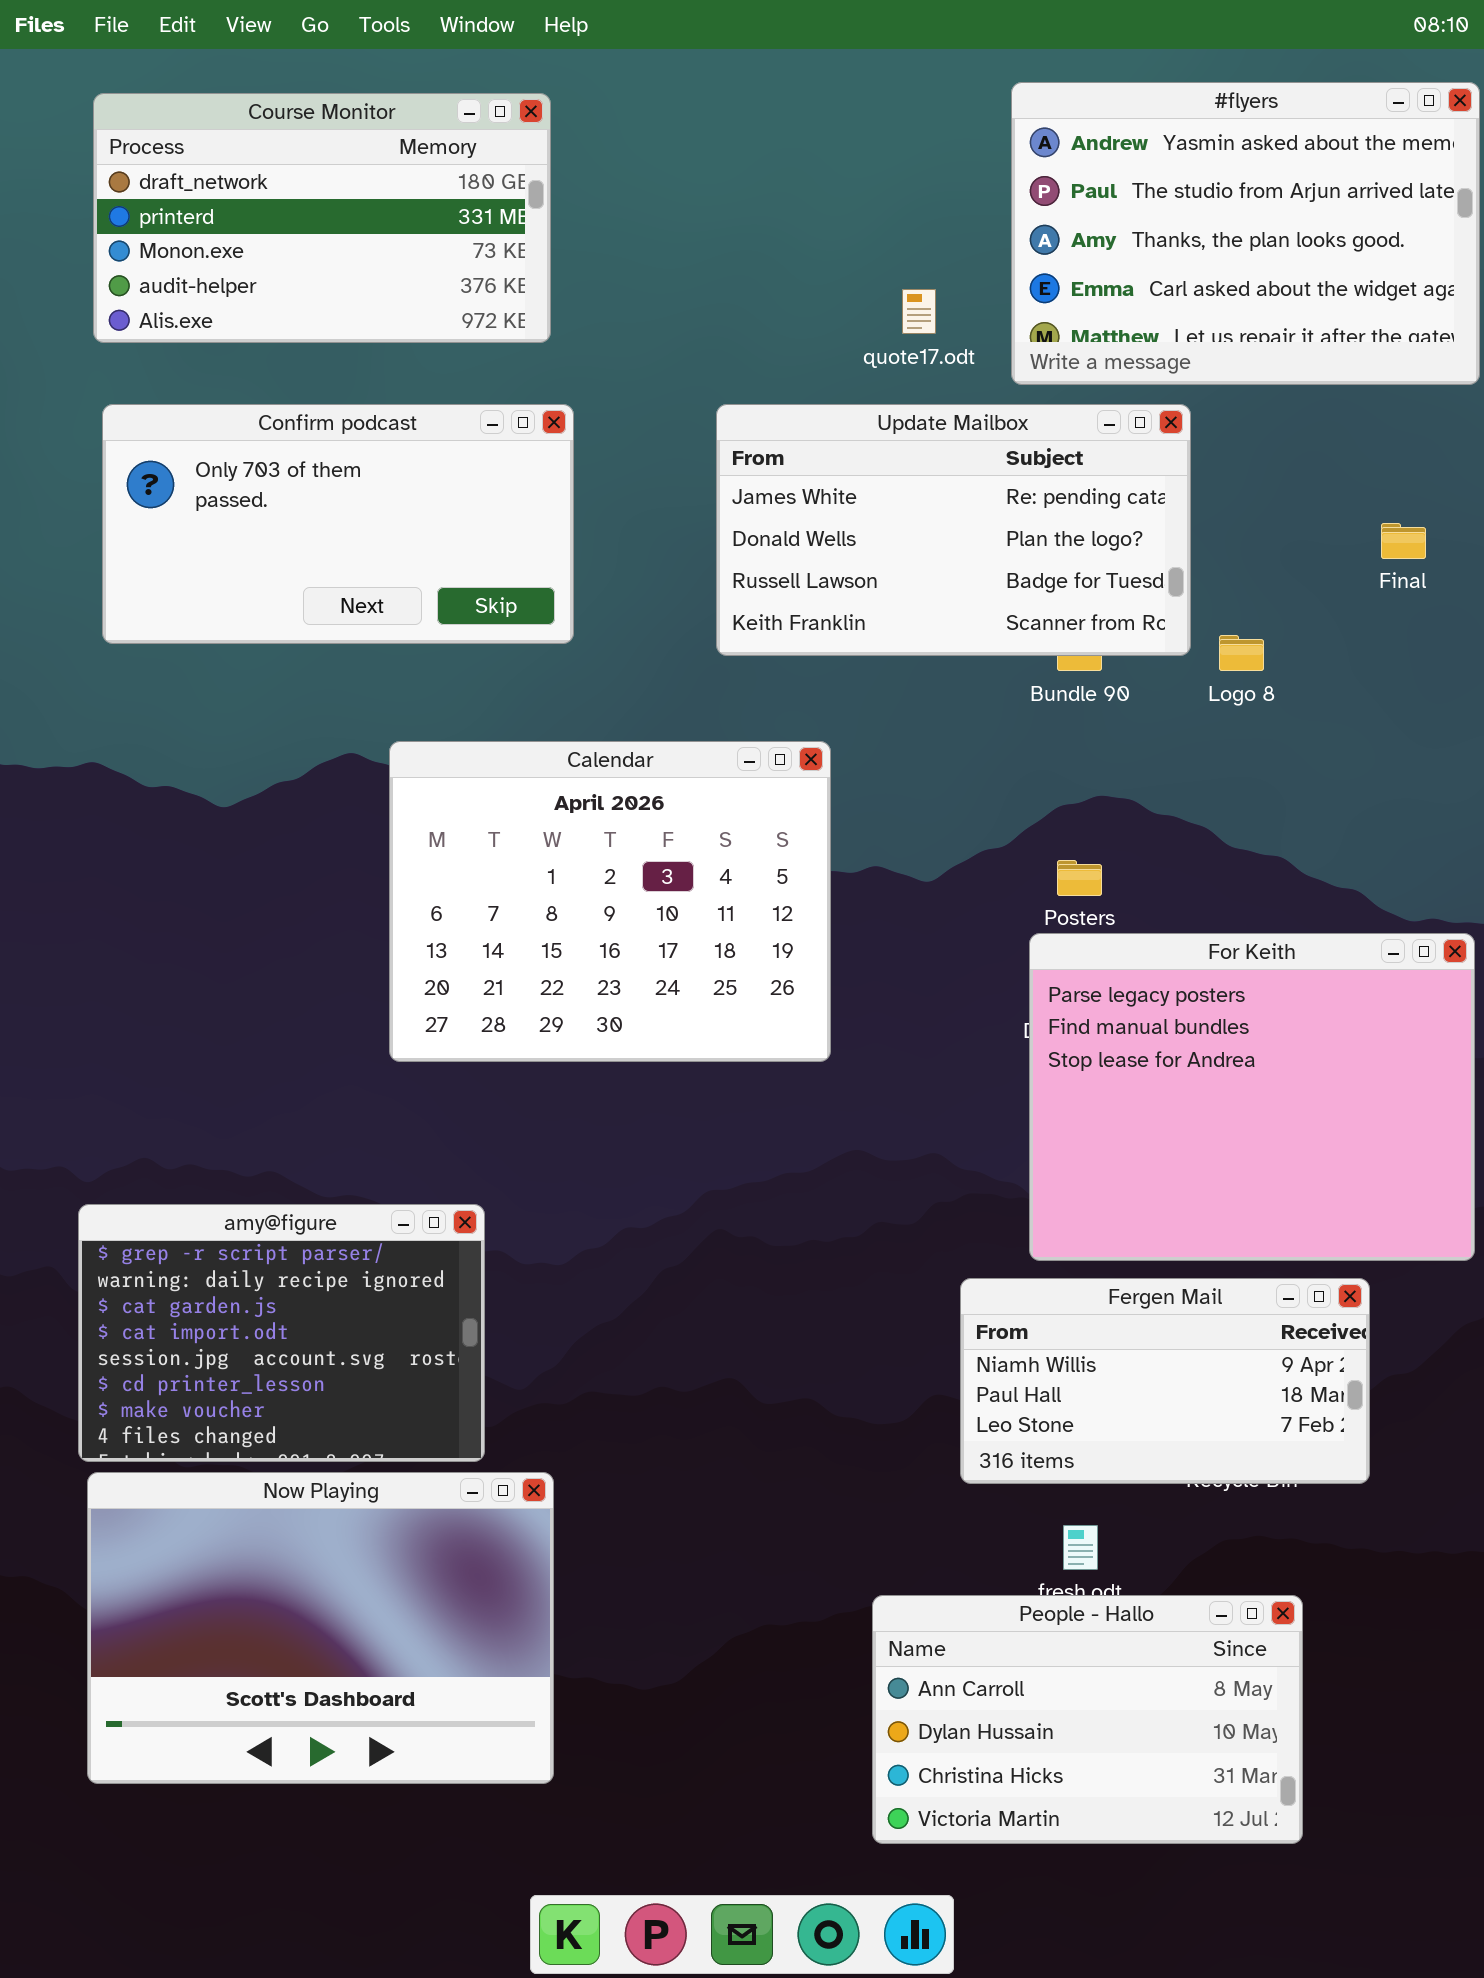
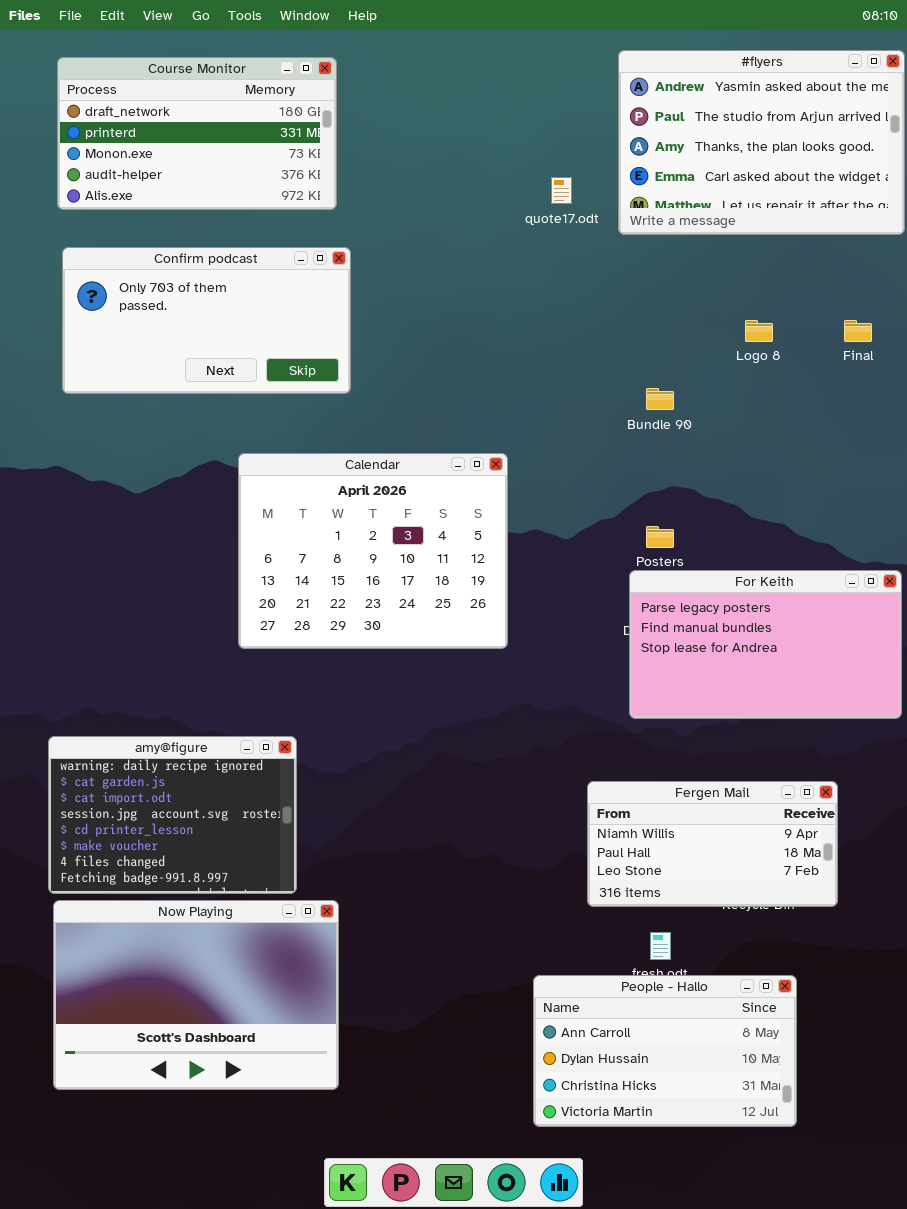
Update Mailbox: [716,404,1191,656] -> none, closed
Logo 8: [1219,635,1264,671] -> [745,320,773,342], moved
For Keith: [1029,933,1475,1261] -> [629,570,902,719], resized
amy@figure: [78,1204,485,1462] -> [48,736,297,894], scrolled down 1 row

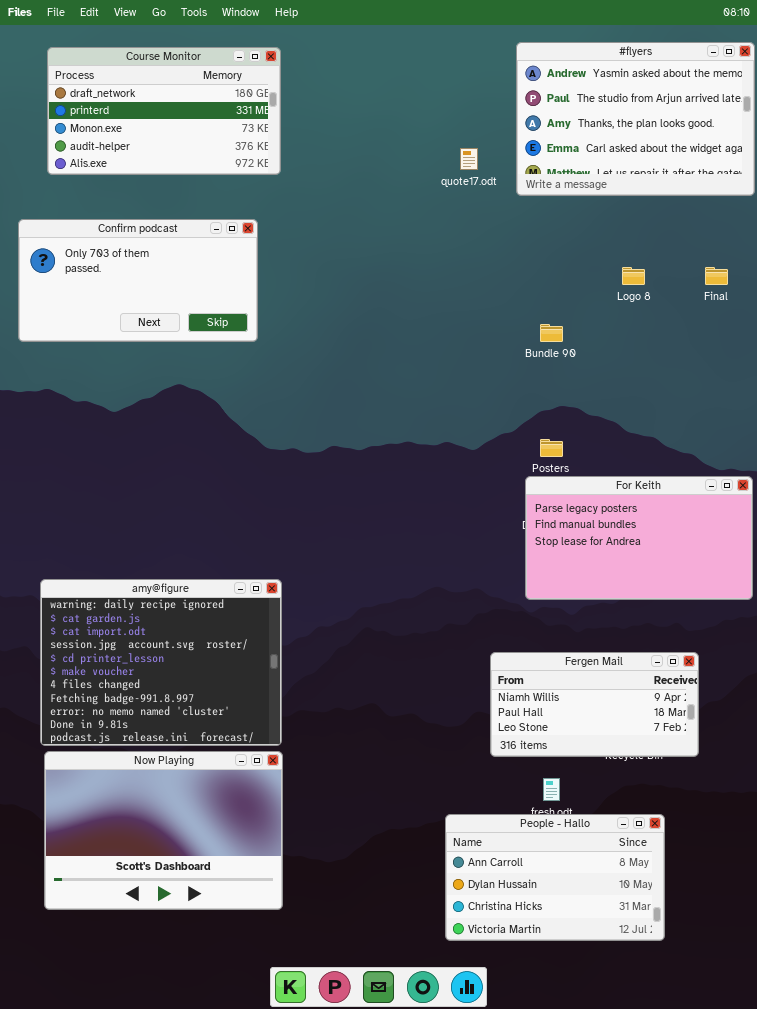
Confirm podcast: [62,247,351,394] -> [18,219,258,342], moved
Calendar: [238,453,508,649] -> none, closed
amy@figure: [48,736,297,894] -> [40,579,282,746], resized

